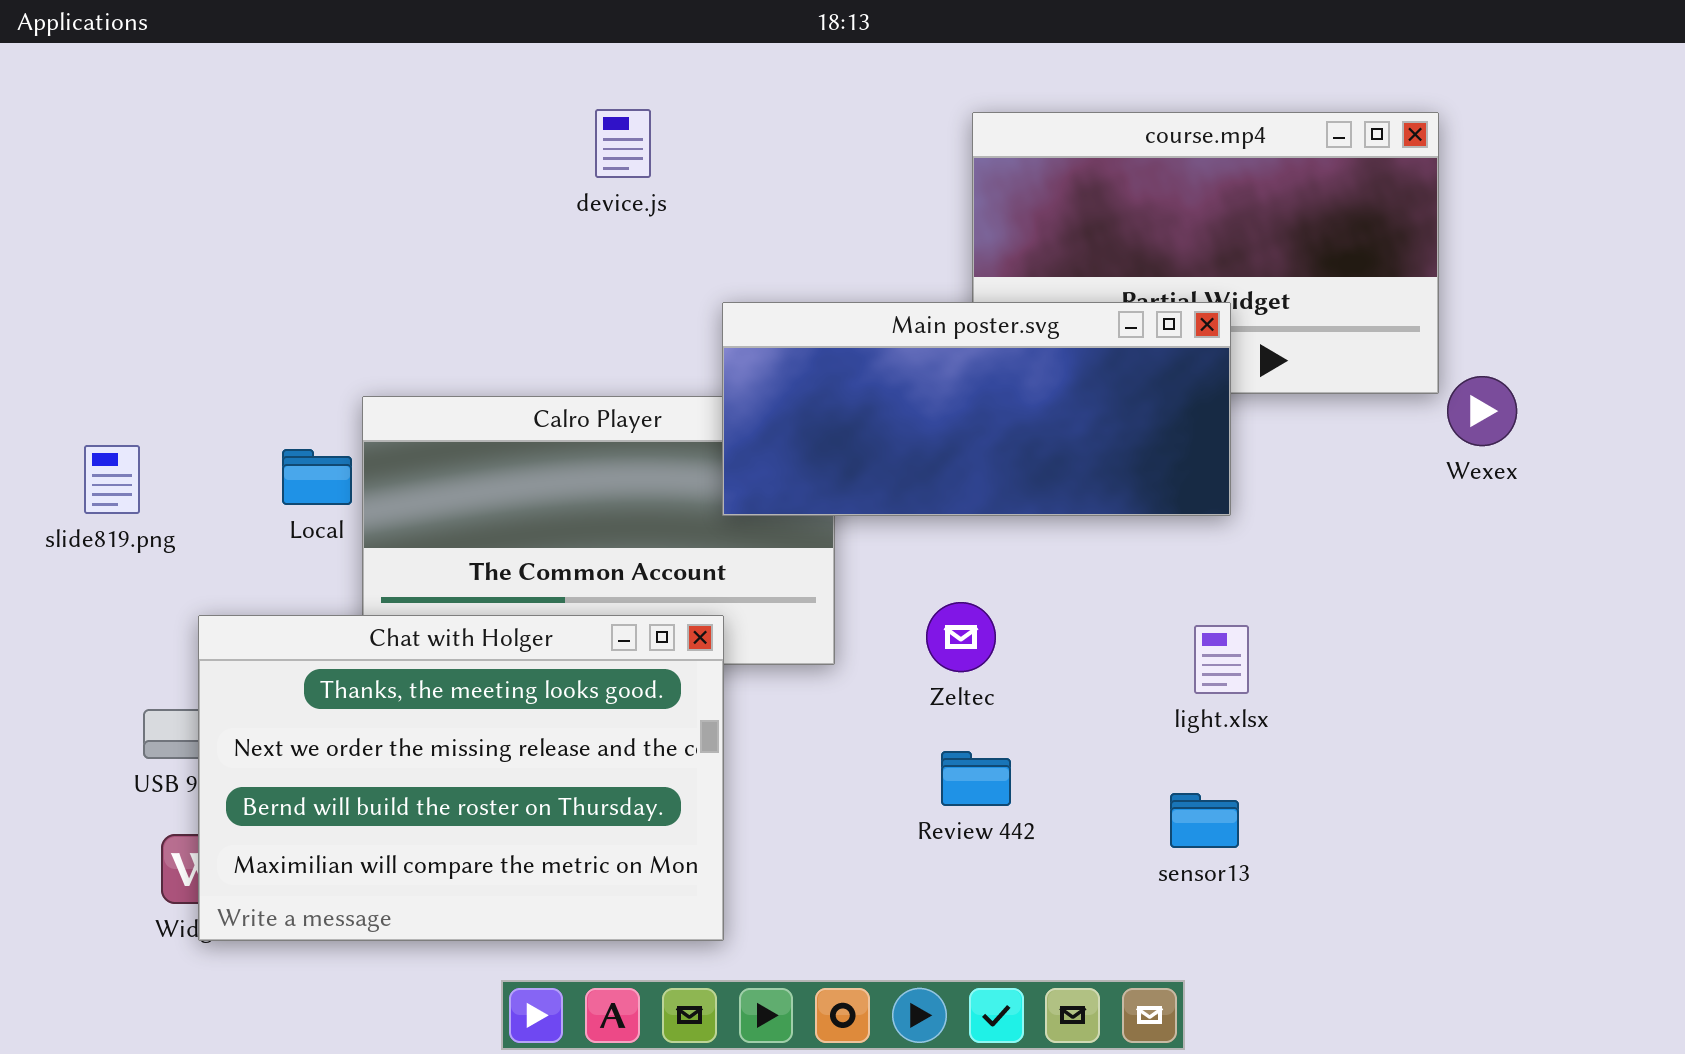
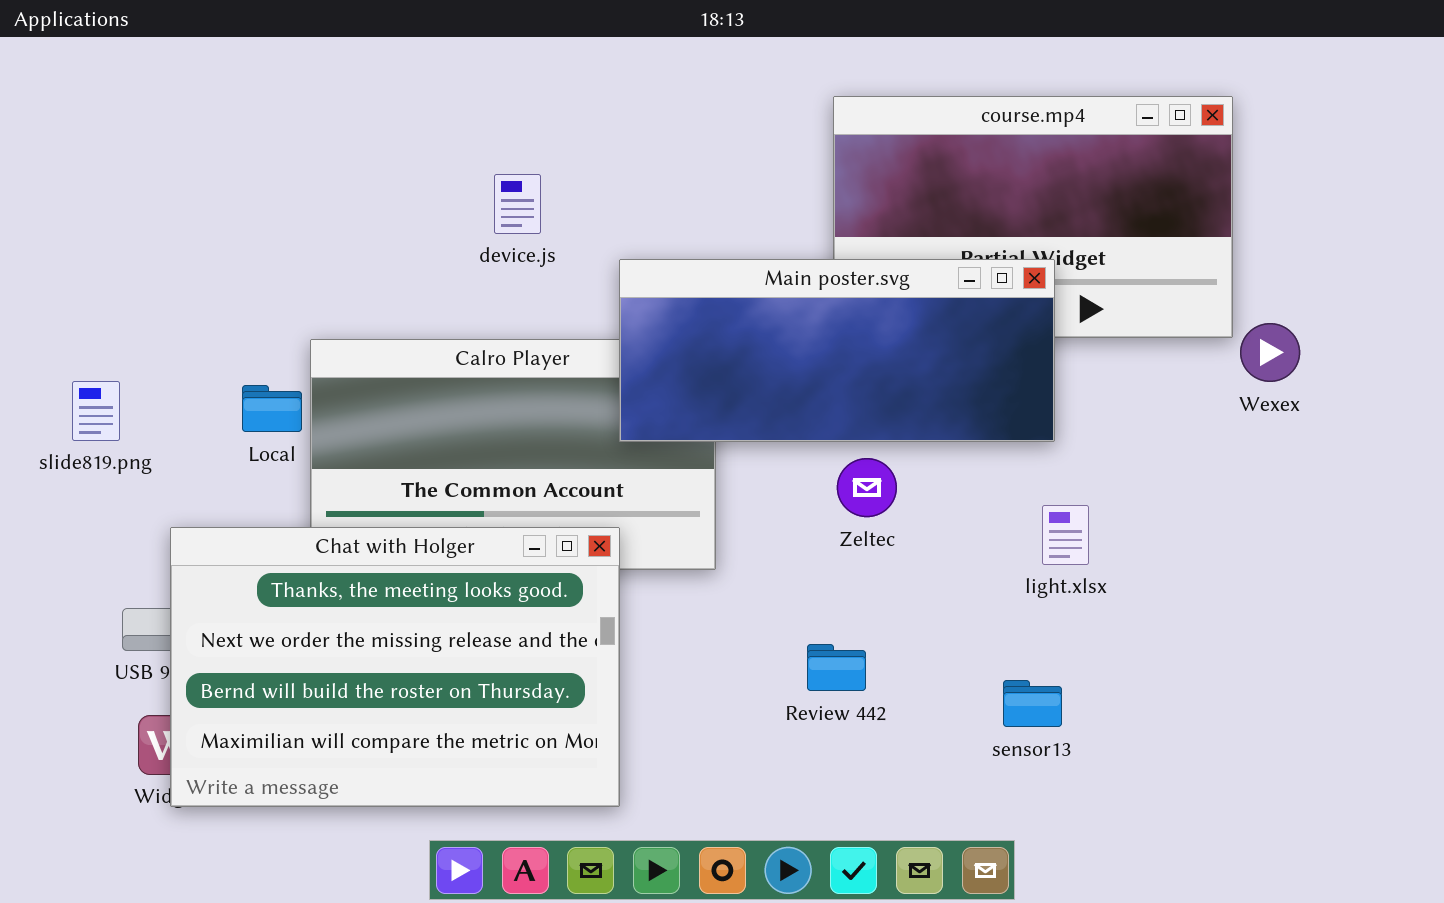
device.js: [595,109,651,178] -> [494,174,541,234], moved
Zeltec: [926,602,996,672] -> [837,458,897,517], moved
light.xlsx: [1194,625,1249,694] -> [1042,505,1089,565], moved

